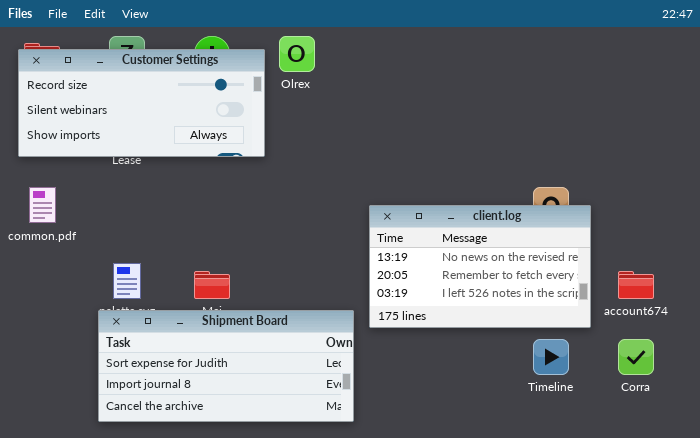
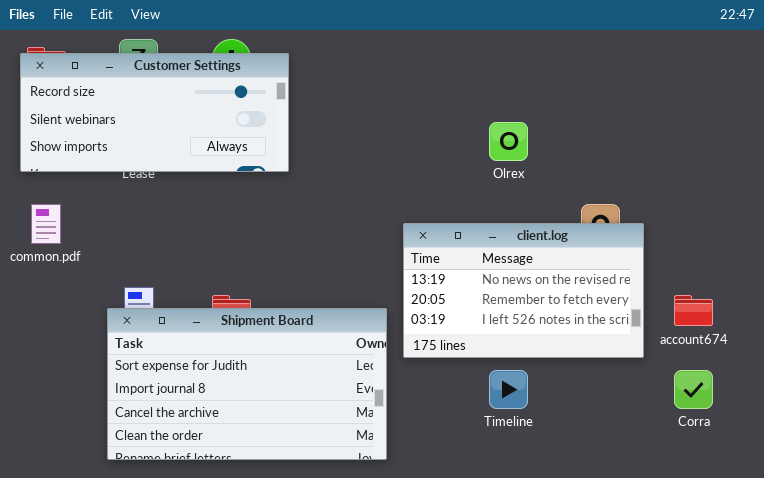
Olrex: [279,36,315,72] -> [489,122,528,161], moved
Shipment Board: [98,310,354,422] -> [107,308,387,460], resized
Timeline: [533,339,569,375] -> [489,370,528,409], moved

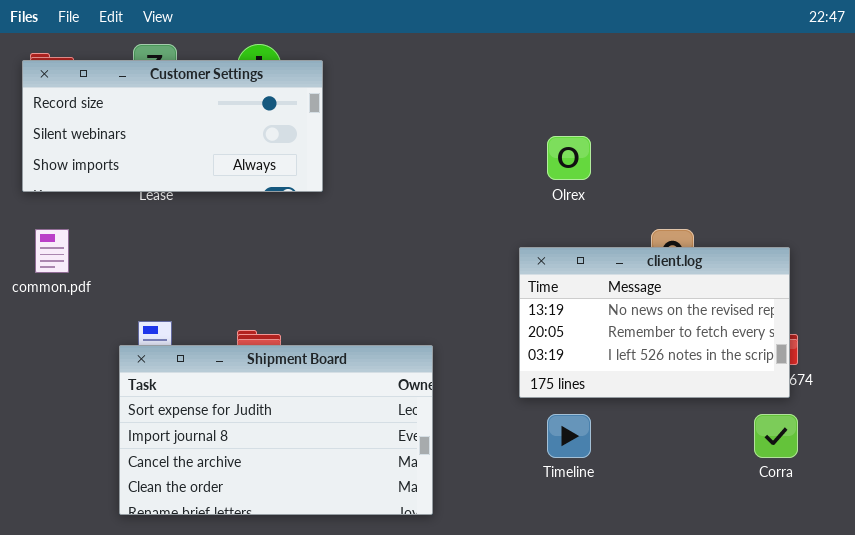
client.log: [403,223,644,358] -> [519,247,790,398], moved

